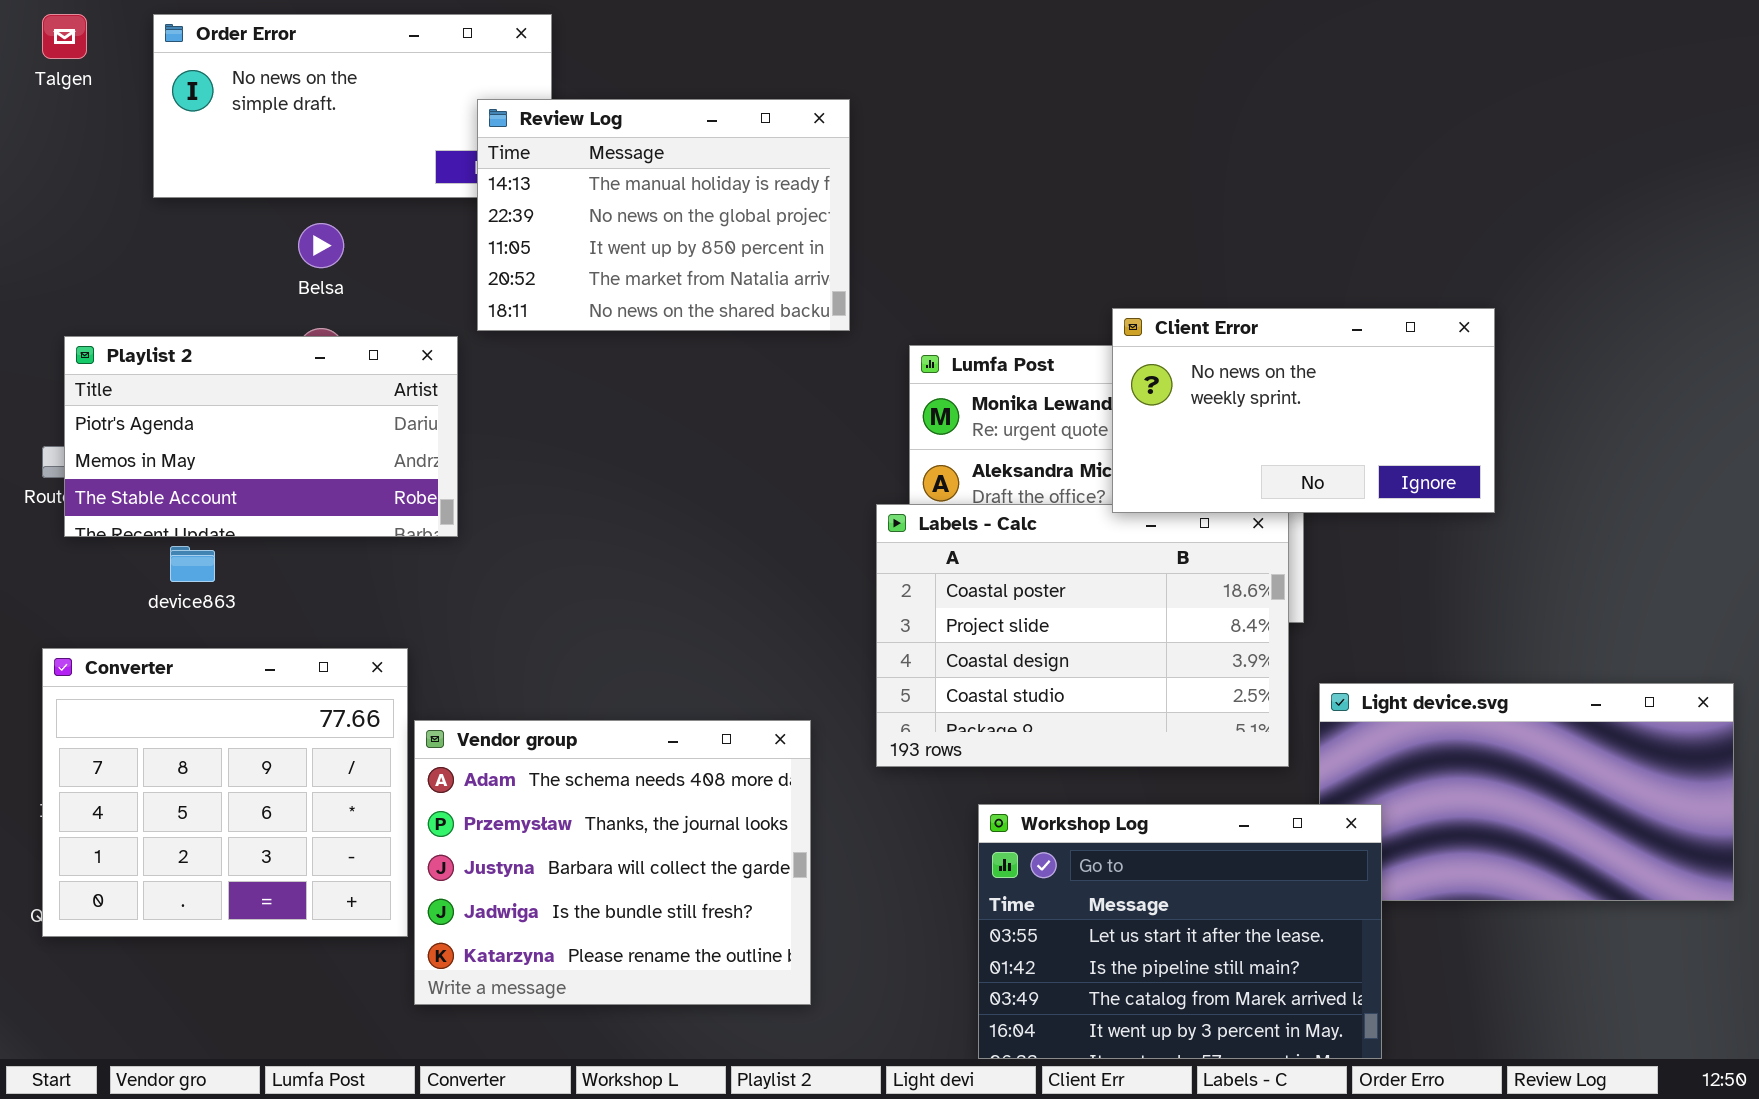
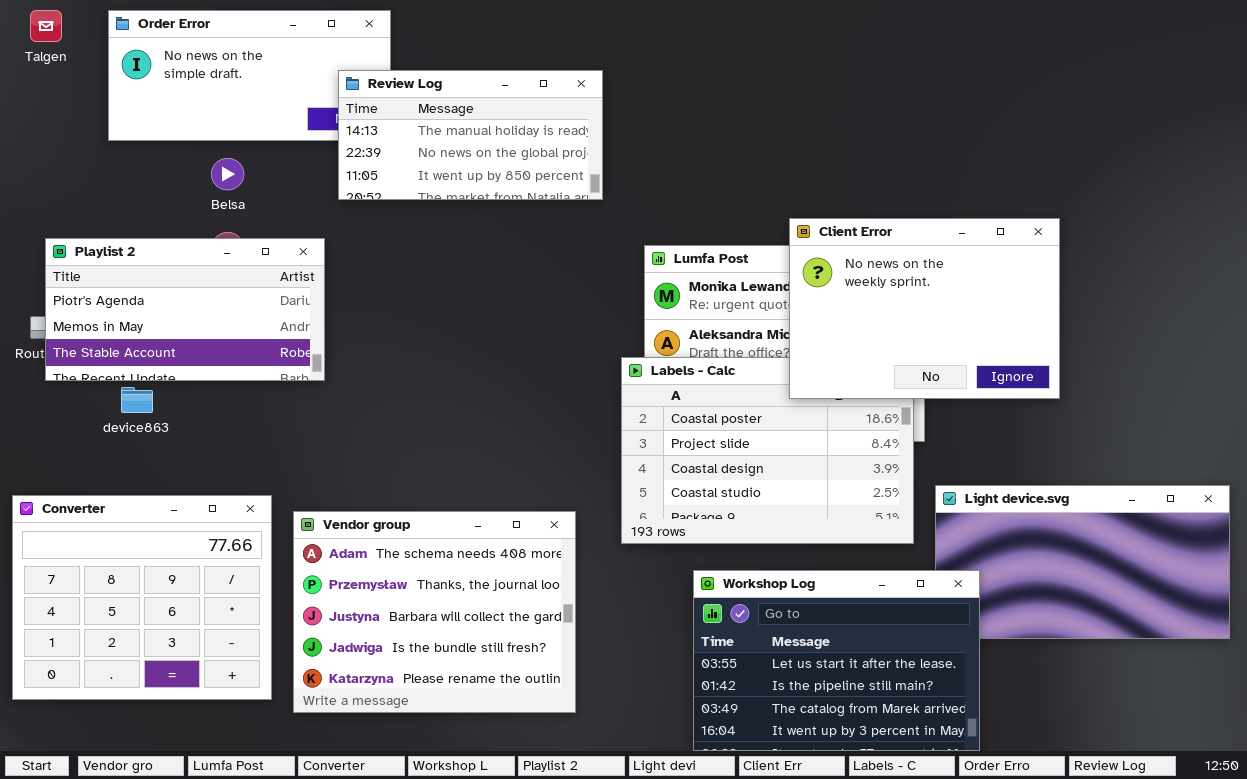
Review Log: [477,99,850,331] -> [338,70,603,200], resized
Client Error: [1112,308,1495,513] -> [789,218,1060,399], resized
Converter: [42,648,408,937] -> [12,495,272,700], moved

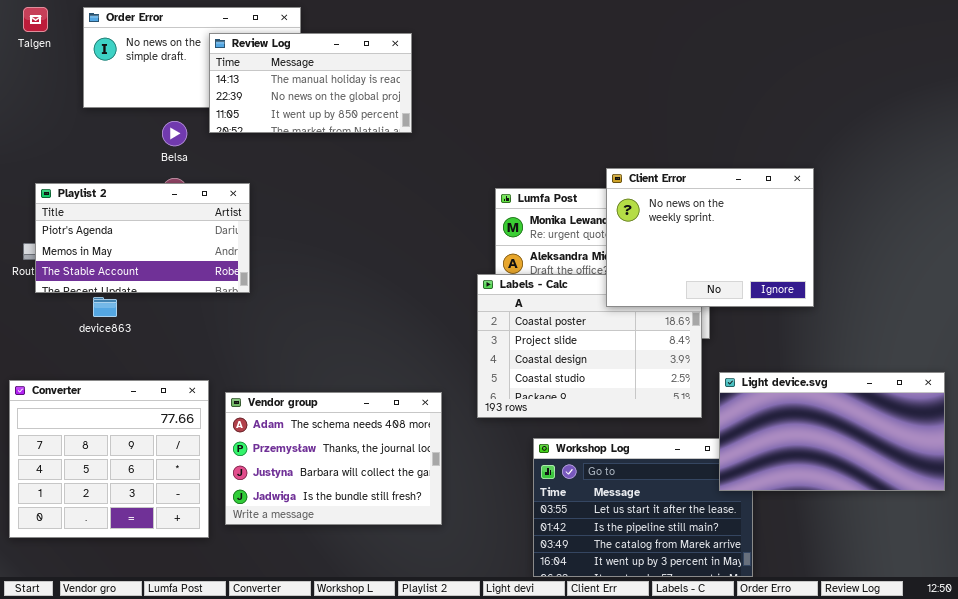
Review Log: [338,70,603,200] -> [209,33,412,133], moved
Light device.svg: [935,485,1230,639] -> [719,372,945,491], raised
Vendor group: [293,511,576,713] -> [225,392,442,525], resized

